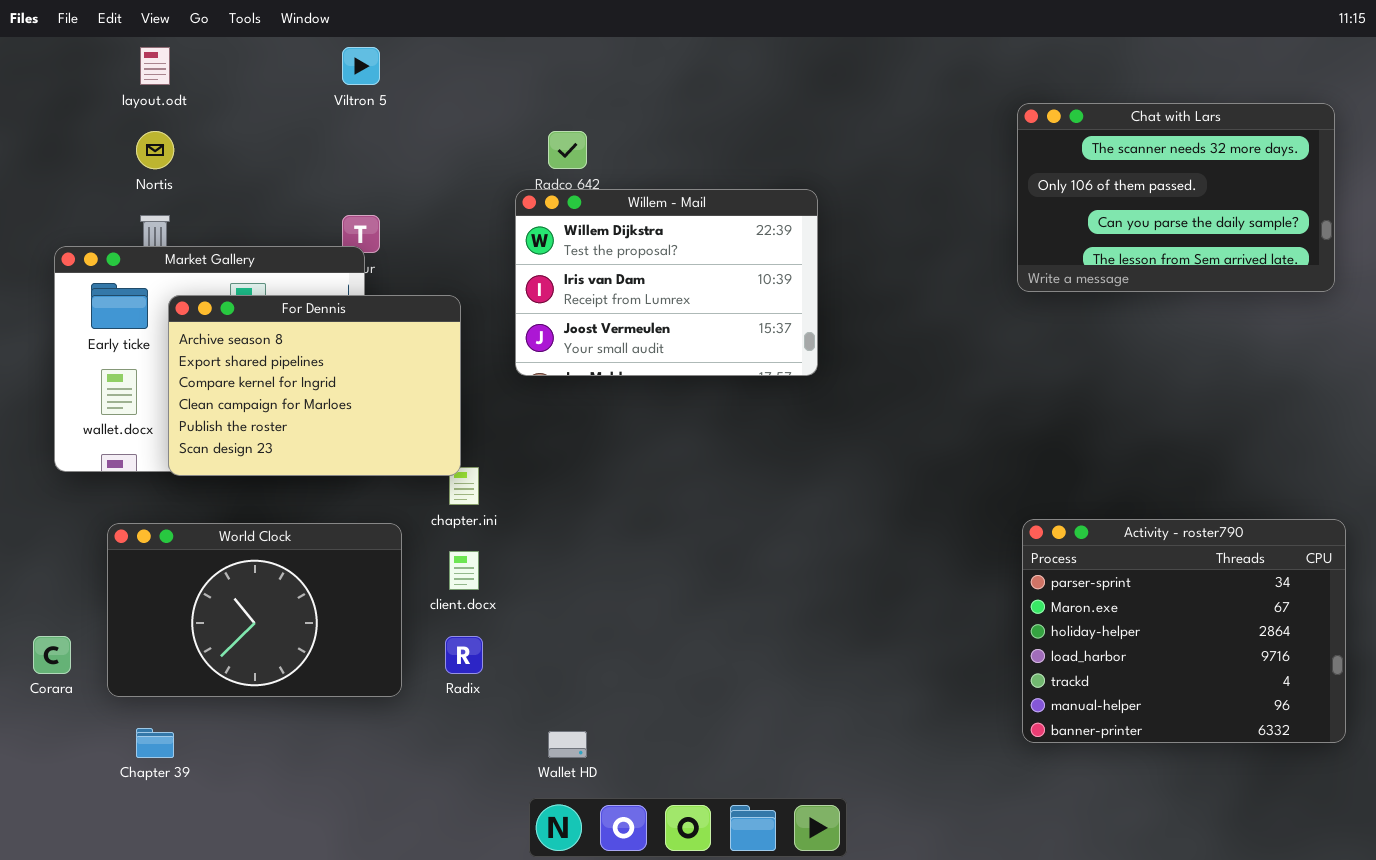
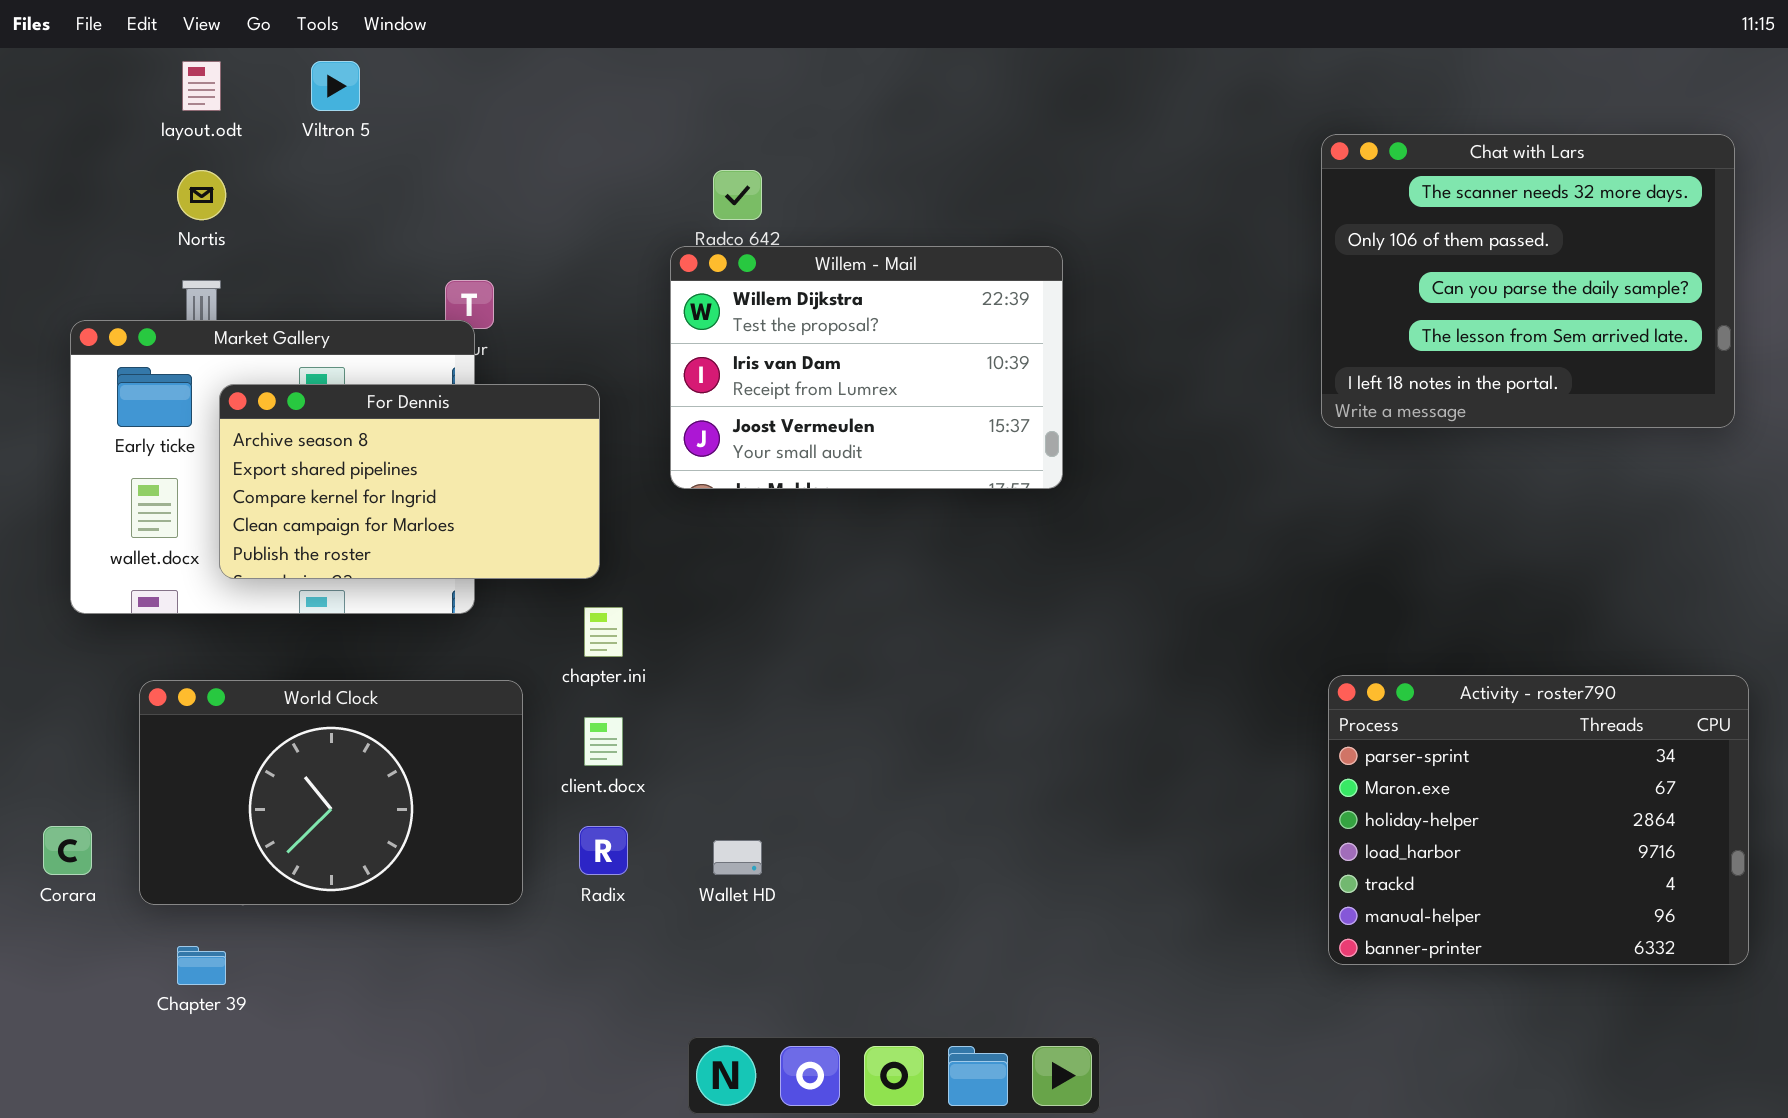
Viltron 5: [342,47,380,85] -> [311,61,360,111], moved
Chat with Lars: [1017,103,1335,292] -> [1321,134,1735,428], resized
For Dennis: [168,295,461,476] -> [219,384,600,579], resized
Wallet HD: [548,731,587,758] -> [713,840,762,875], moved

